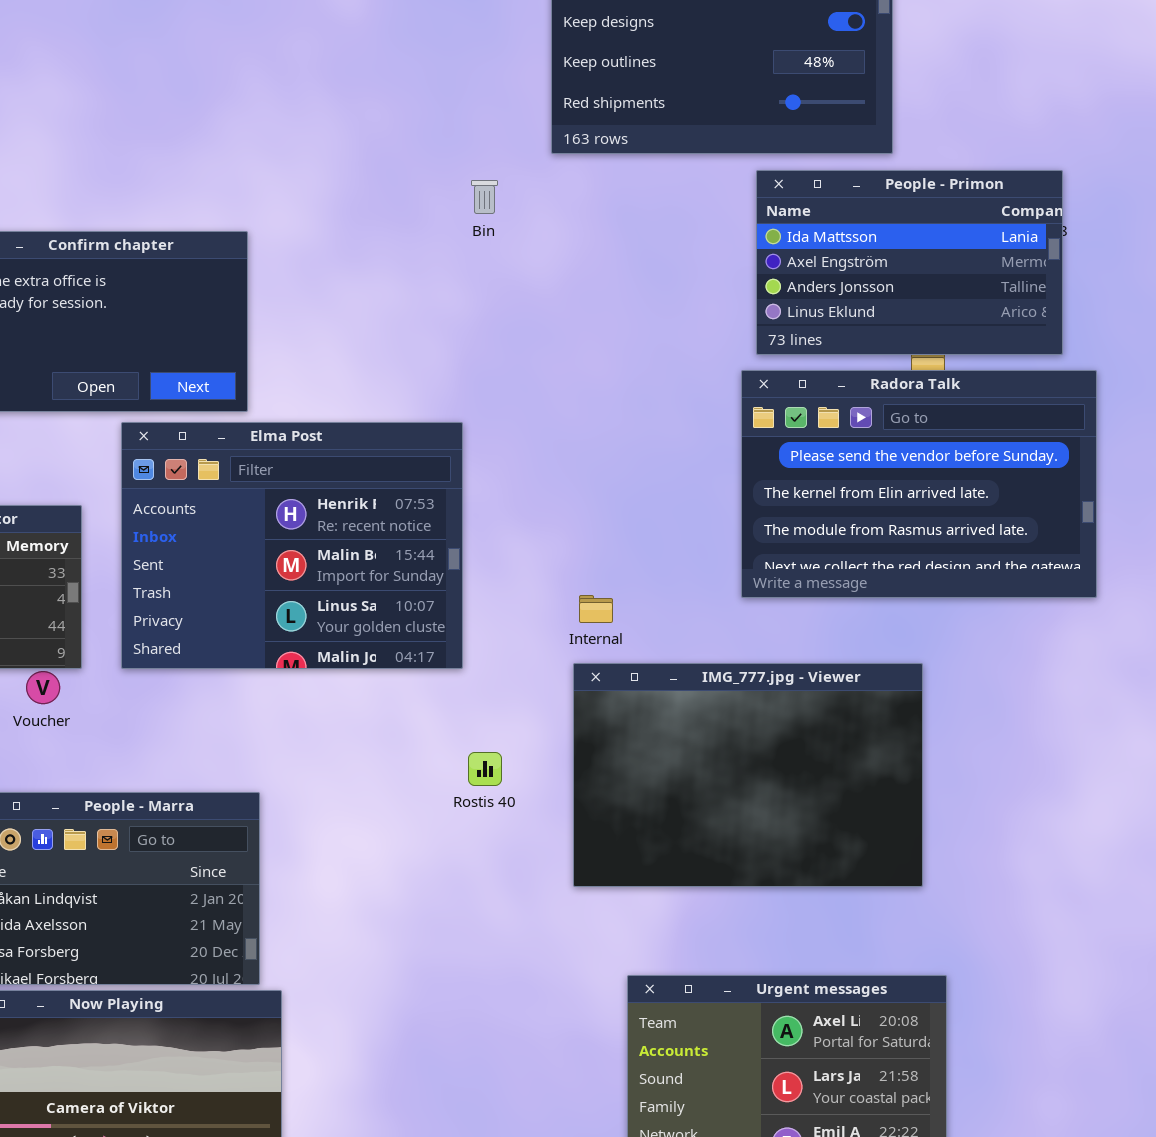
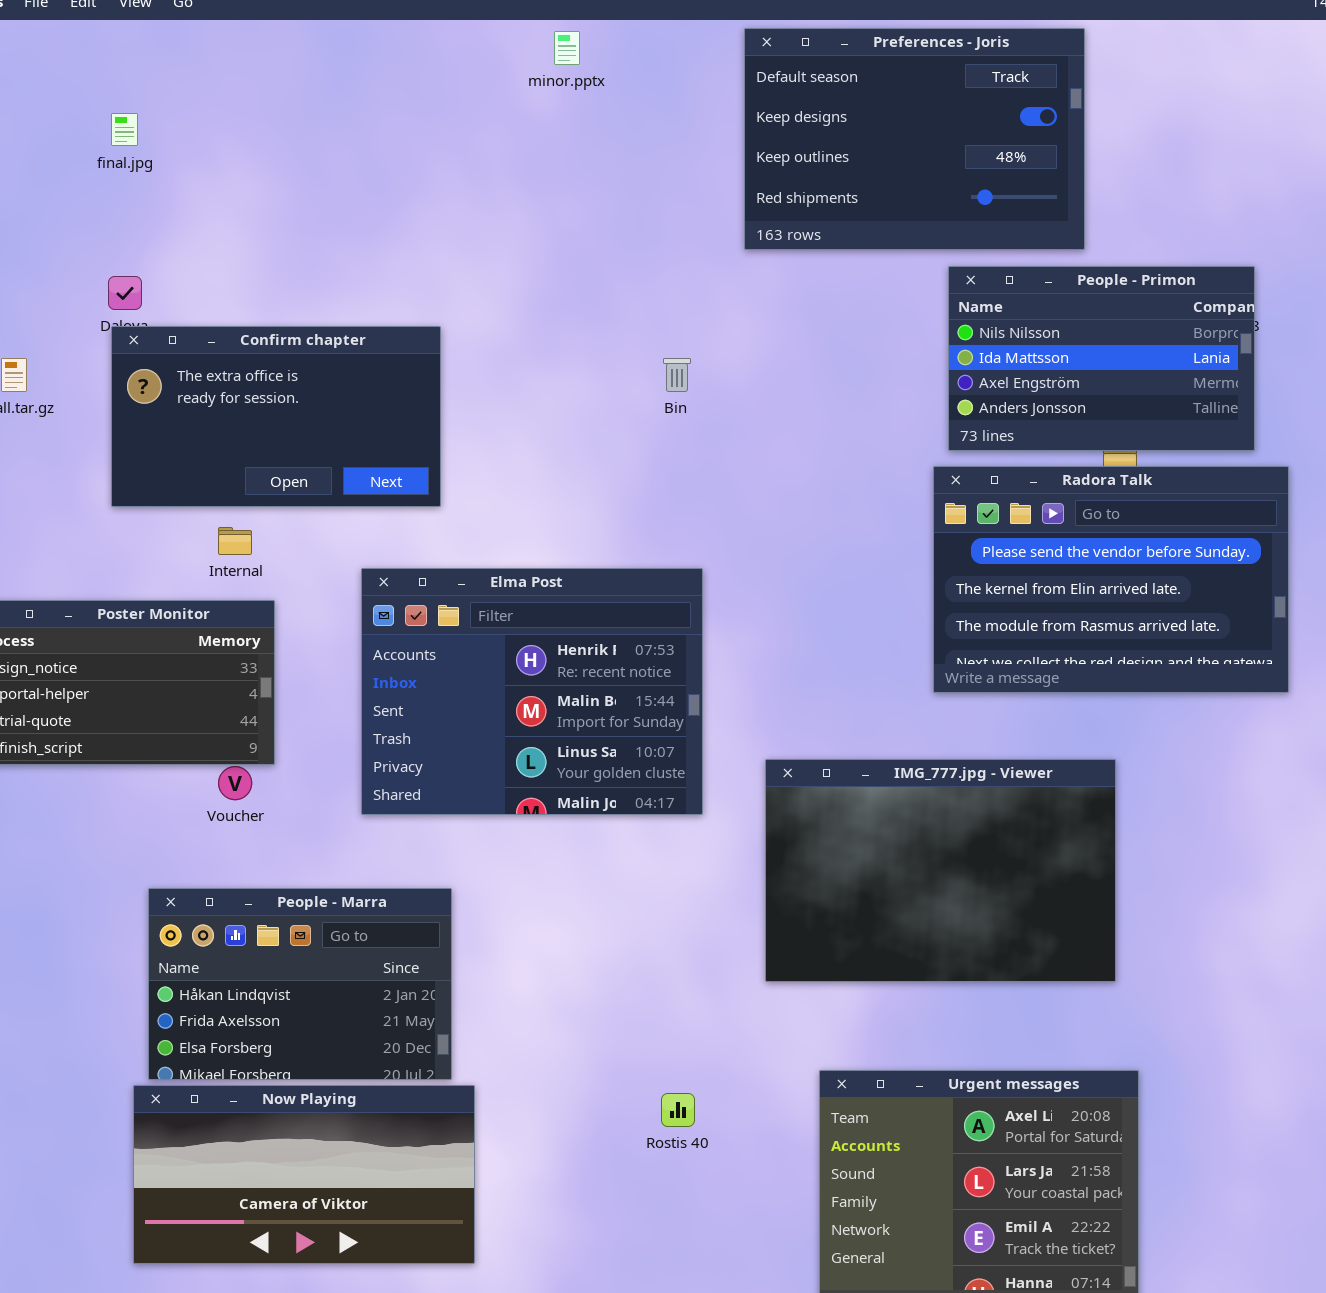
People - Primon: [756,170,1063,355] -> [948,266,1255,451], scrolled up 1 row
Bin: [471,180,498,214] -> [663,358,691,392], moved
Elma Post: [121,422,463,669] -> [361,568,703,815], moved
Internal: [579,595,613,623] -> [218,527,252,555], moved
Rostis 40: [468,752,502,786] -> [661,1093,695,1127], moved

